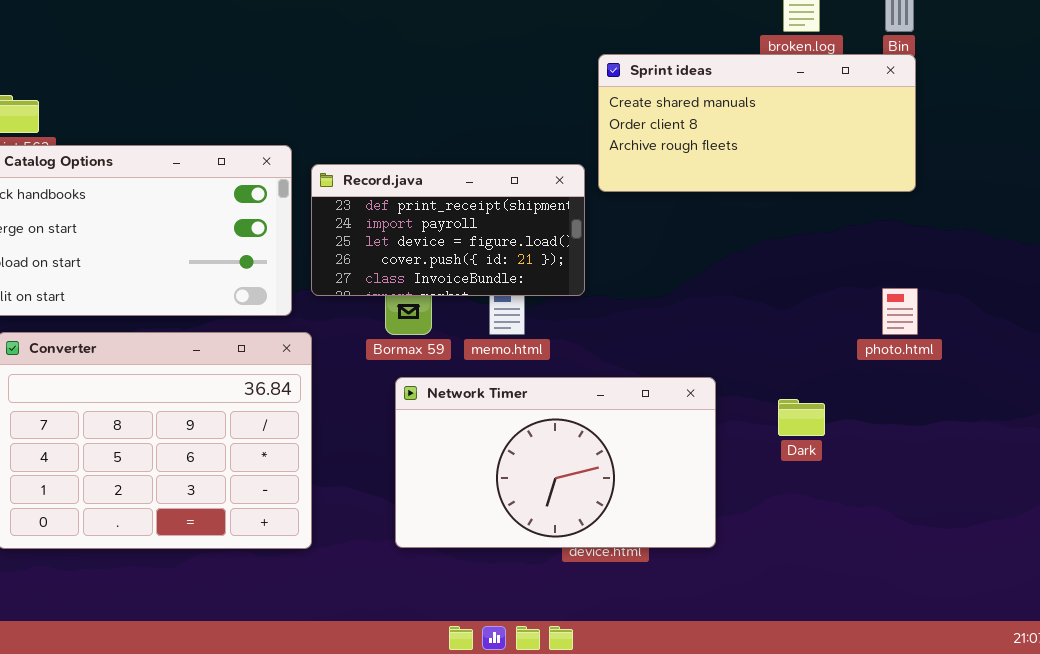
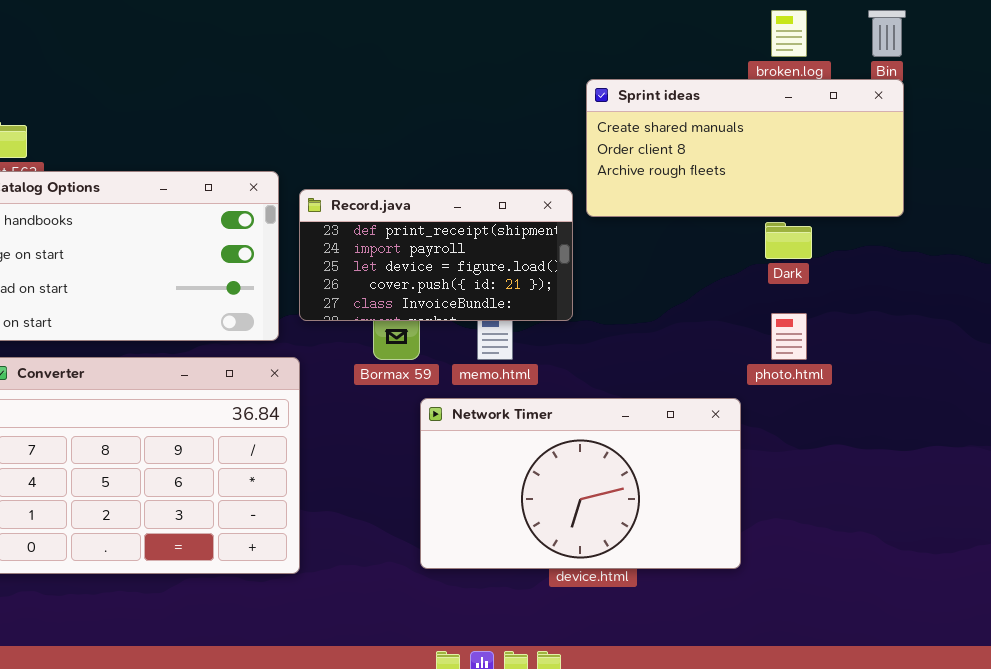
photo.html: [882,288,918,335] -> [771,313,807,360], moved
Network Timer: [395,377,716,548] -> [420,398,741,569], moved
Dark: [778,399,825,436] -> [765,222,812,259], moved

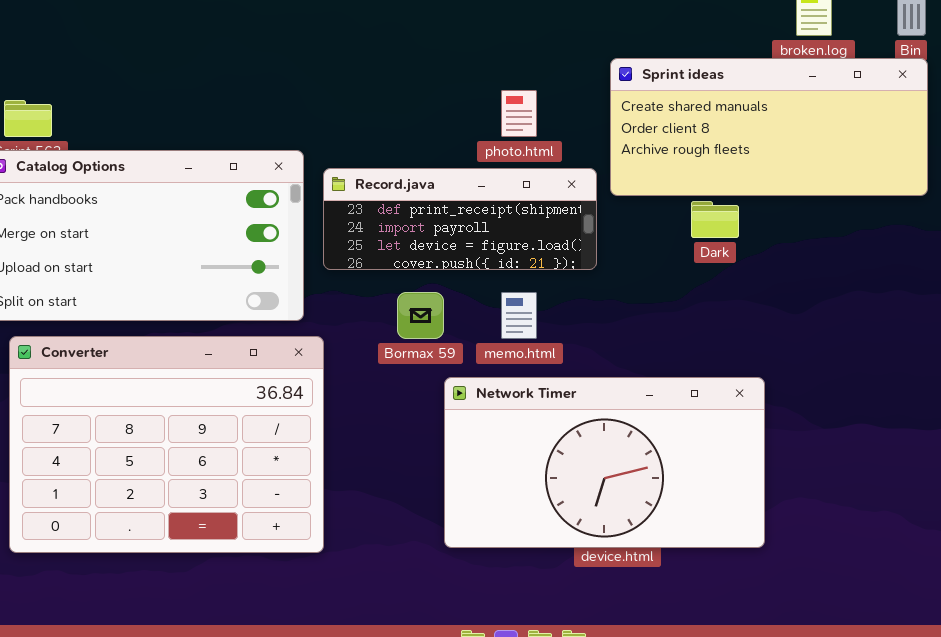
Record.java: [299,189,573,321] -> [323,168,597,270], resized
Dark: [765,222,812,259] -> [691,201,739,238], moved
photo.html: [771,313,807,360] -> [501,90,537,137], moved

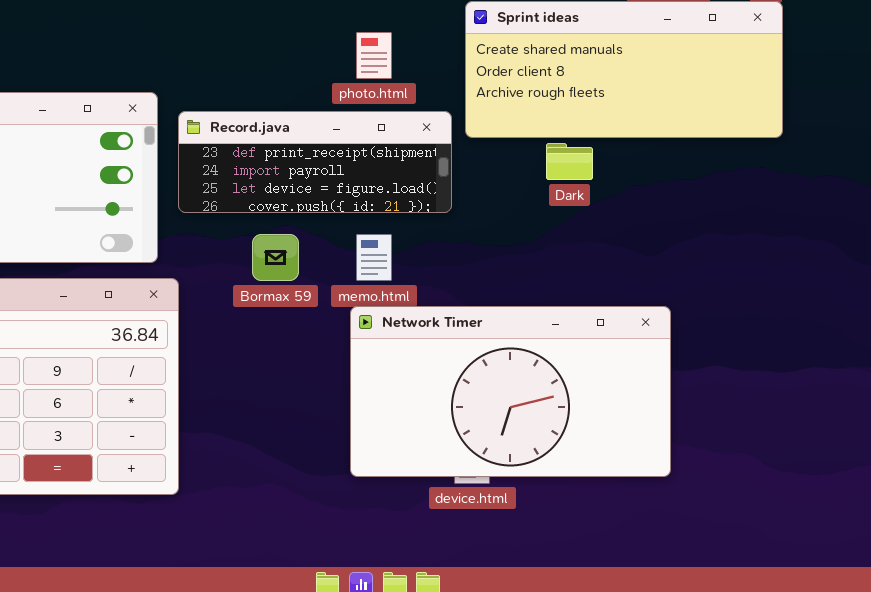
Network Timer: [444,377,765,548] -> [350,306,671,477], moved

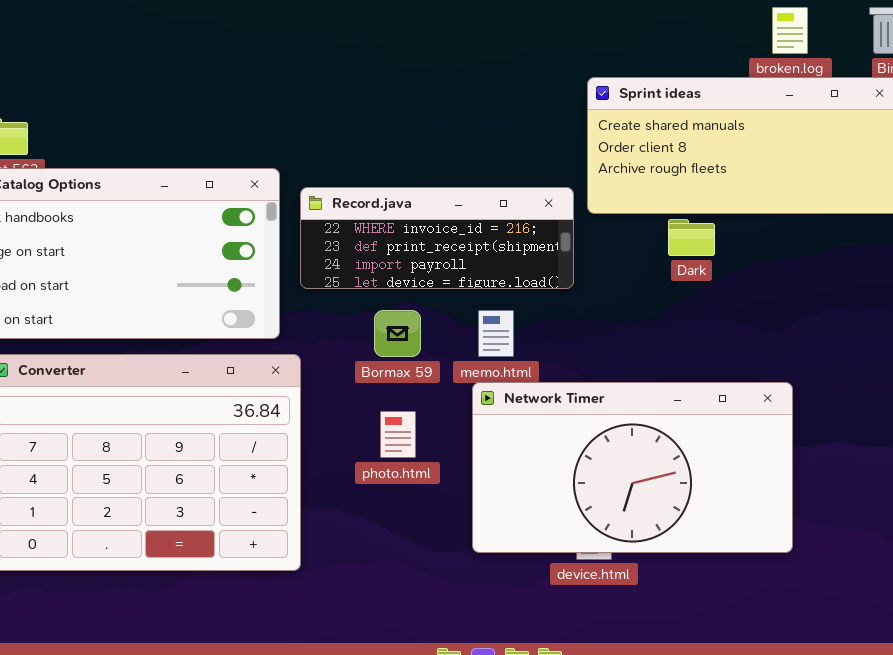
photo.html: [356,32,392,79] -> [380,411,416,458], moved
Record.java: [178,111,452,213] -> [300,187,574,289], scrolled up 1 row

